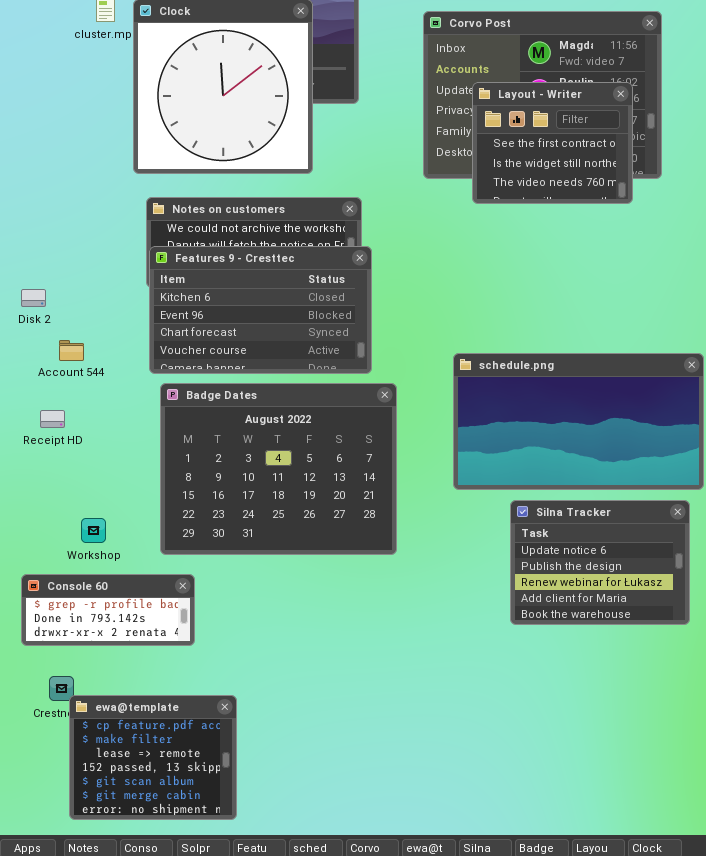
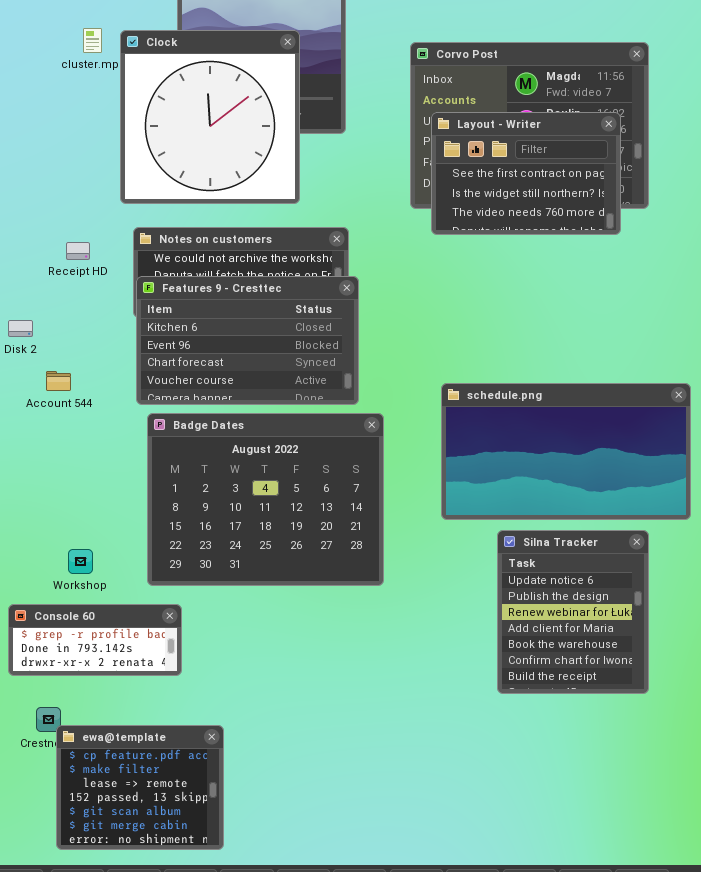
Layout - Writer: [472,82,633,204] -> [431,112,621,235], resized
Receipt HD: [40,410,65,428] -> [66,242,90,260], moved
Silna Tracker: [510,500,690,625] -> [497,530,649,694], resized

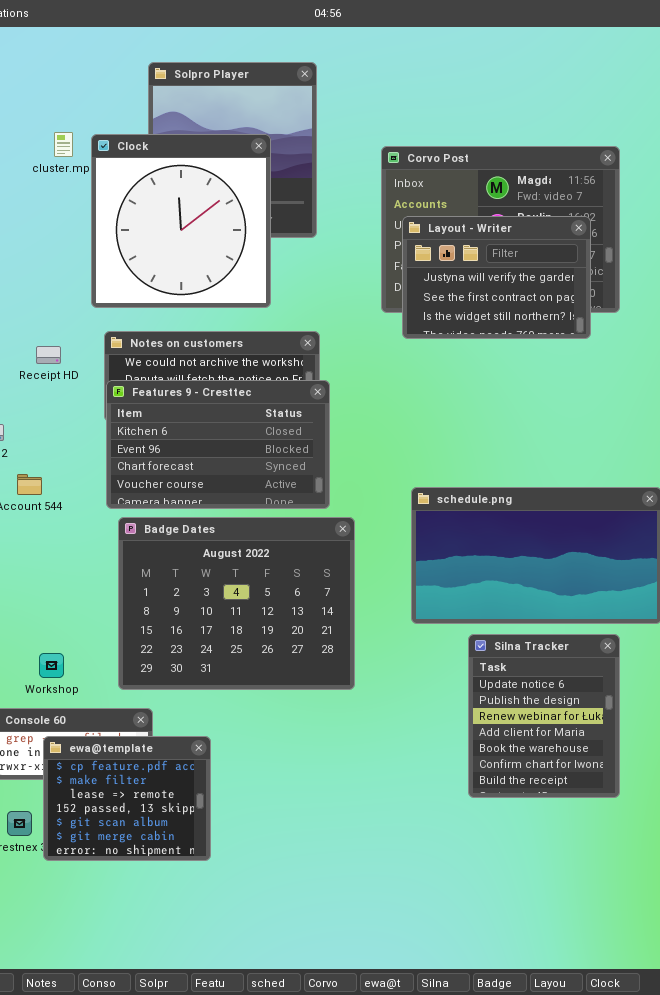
Layout - Writer: [431,112,621,235] -> [402,216,591,339], scrolled up 1 row
ewa@template: [56,725,224,850] -> [43,736,211,861], moved

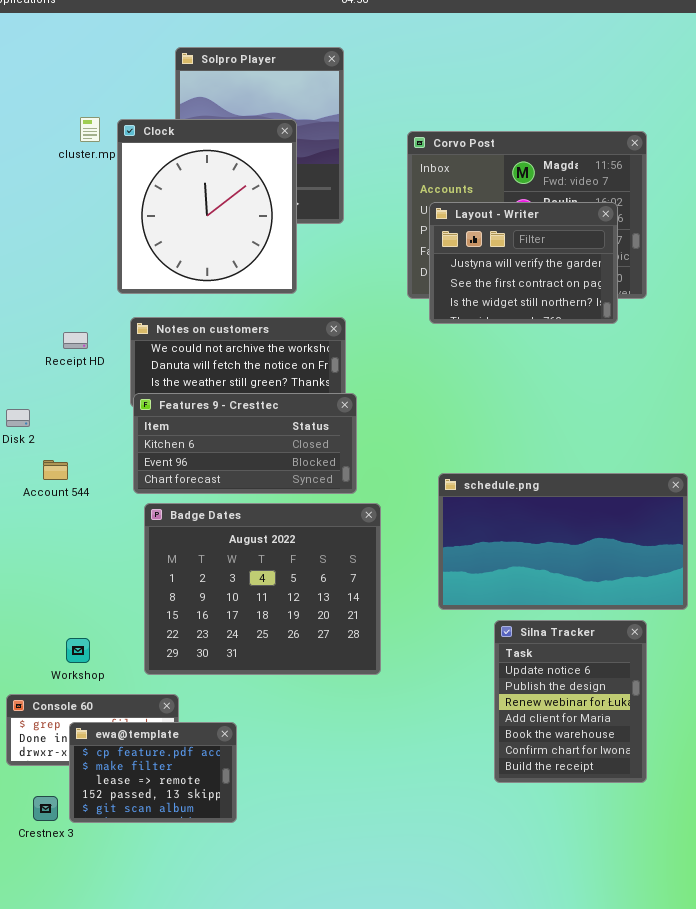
Features 9 - Cresttec: [106,380,330,509] -> [133,393,357,494], resized
ewa@template: [43,736,211,861] -> [69,722,237,823], resized

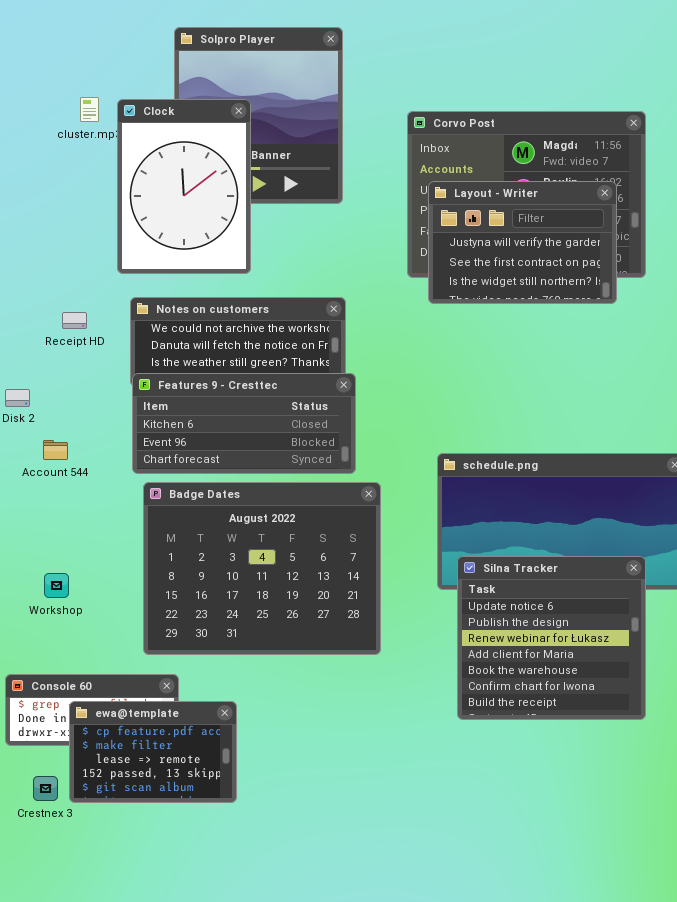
Clock: [117,119,297,294] -> [117,99,251,274], resized
Silna Tracker: [494,620,647,783] -> [457,556,646,720], moved, resized
Workshop: [66,638,90,663] -> [44,573,69,598], moved

